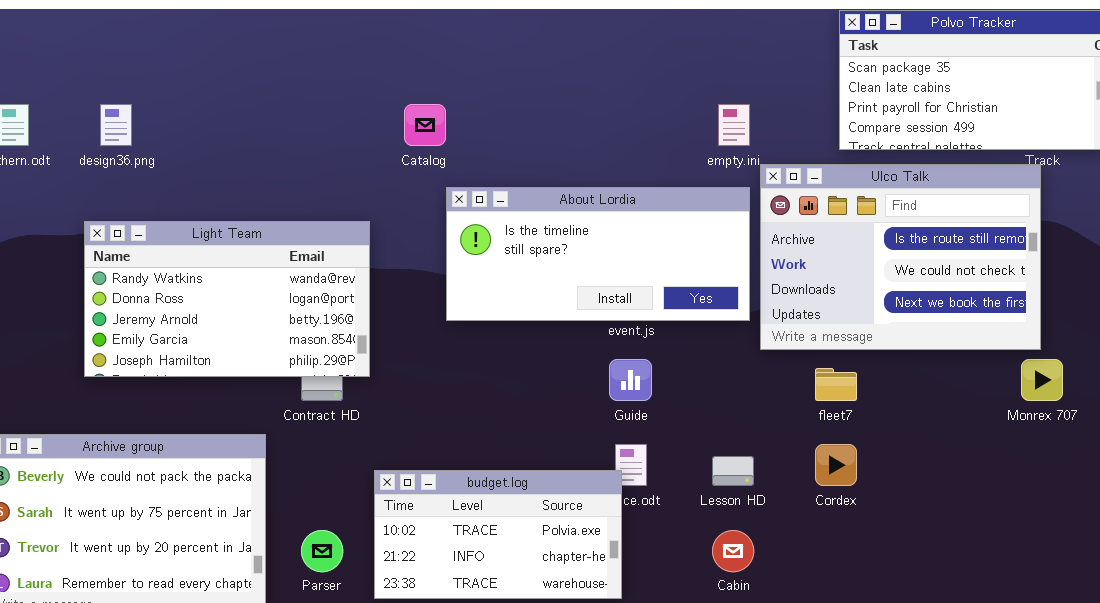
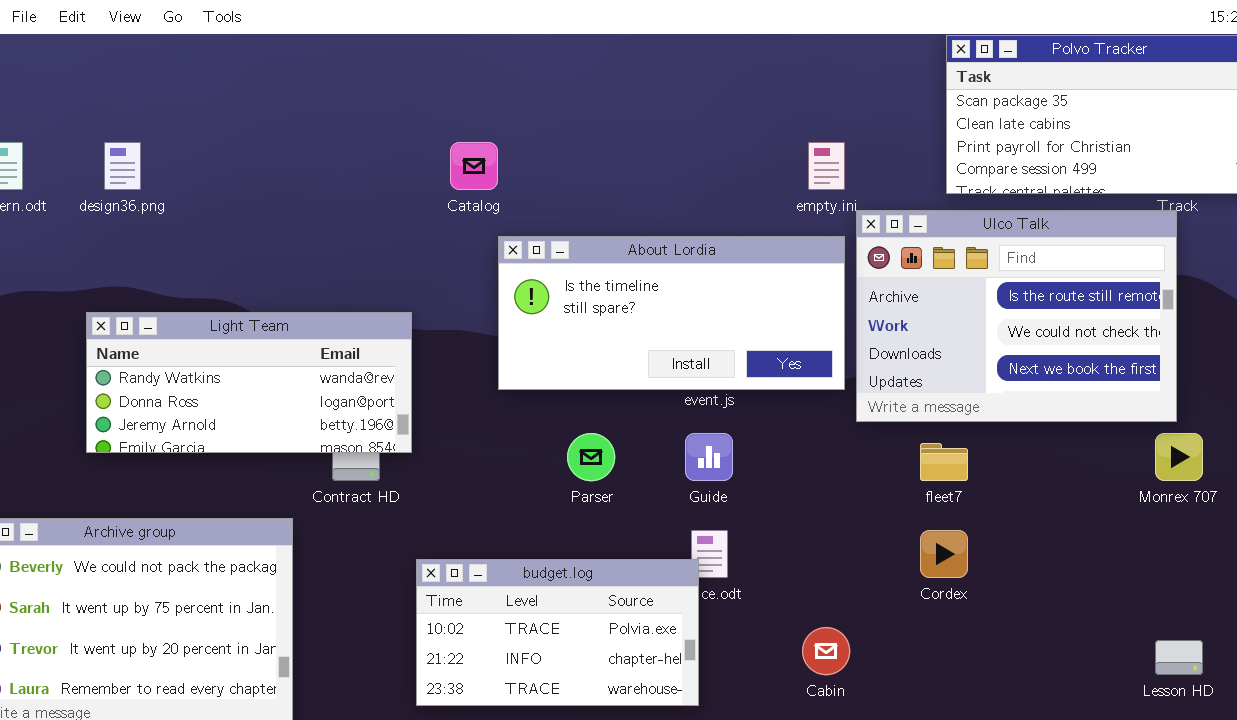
Light Team: [84,221,370,377] -> [86,312,412,453], resized
Lesson HD: [712,456,754,486] -> [1155,640,1203,675], moved
Parser: [301,530,343,572] -> [567,433,615,481], moved

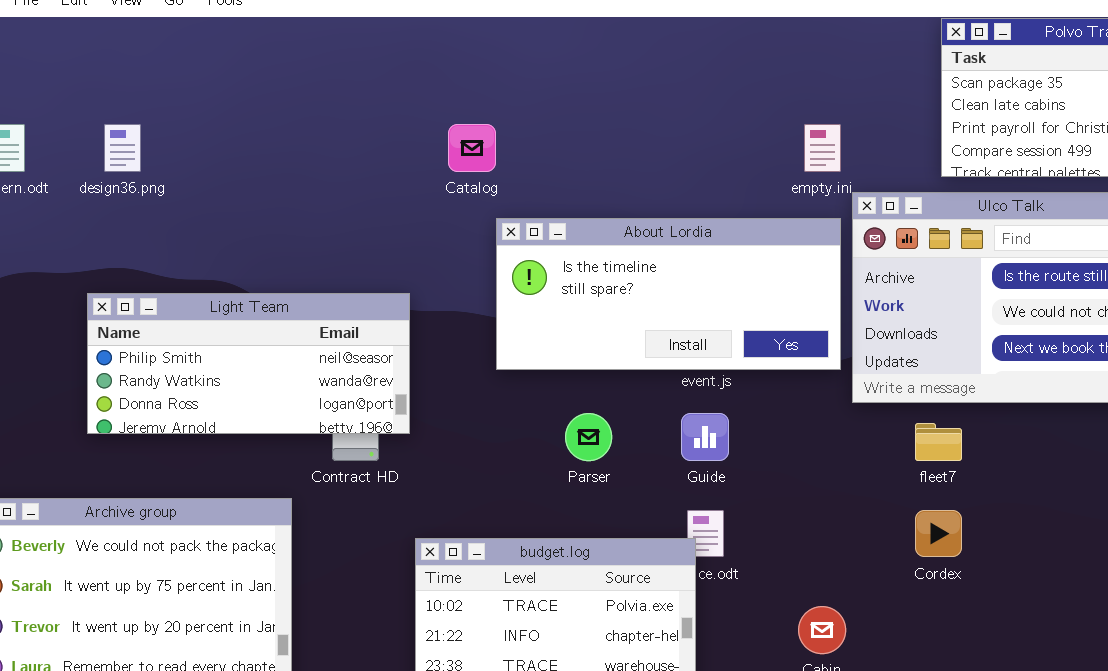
Light Team: [86,312,412,453] -> [87,293,410,434], scrolled up 1 row

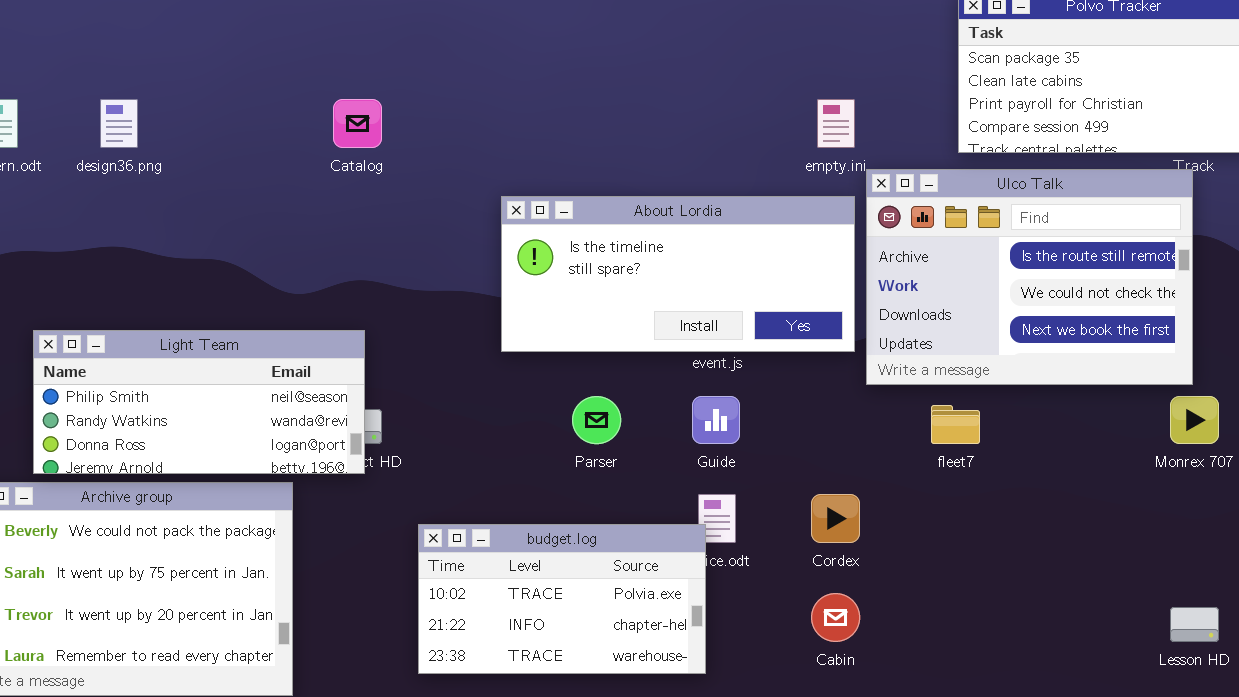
Catalog: [448,124,496,172] -> [333,99,382,148], moved
Light Team: [87,293,410,434] -> [33,330,365,474], moved
Cordex: [915,510,962,557] -> [811,494,860,543], moved

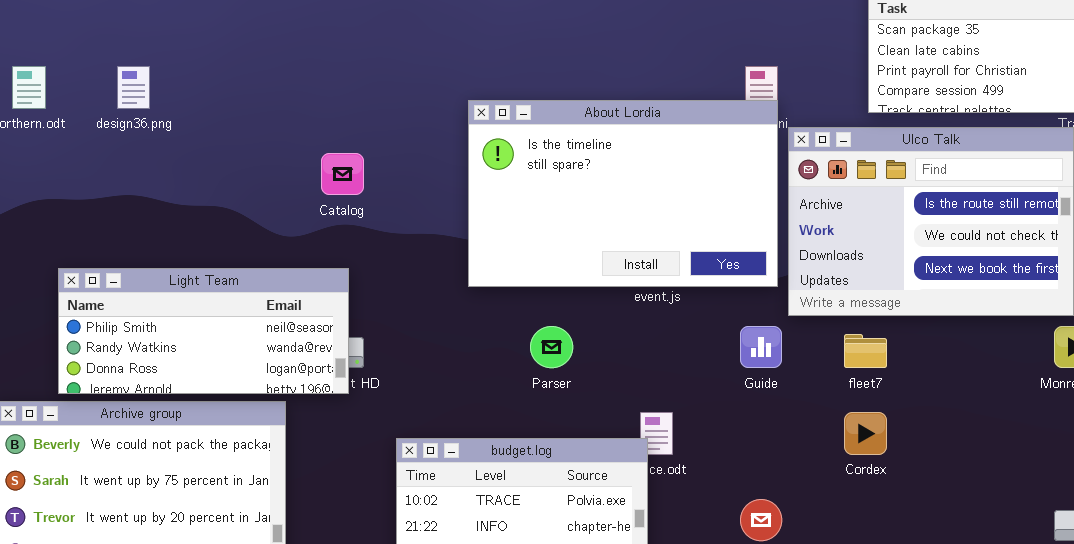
Catalog: [333,99,382,148] -> [321,153,364,195], moved
About Lordia: [501,196,855,352] -> [468,100,778,287], resized
Guide: [692,396,740,444] -> [740,326,782,368], moved
Cordex: [811,494,860,543] -> [844,412,887,455], moved

